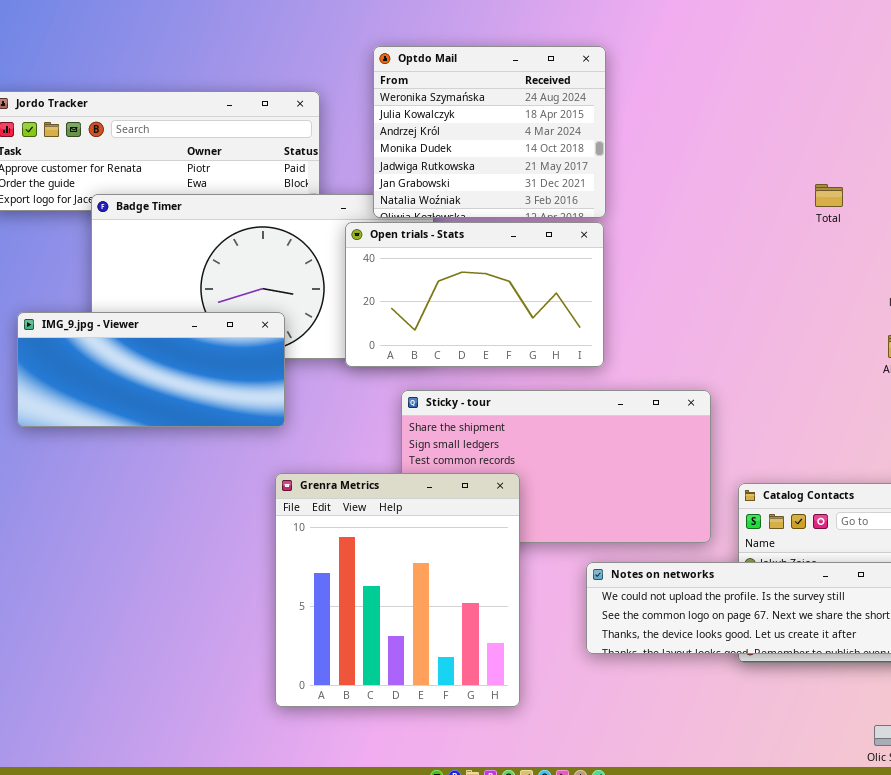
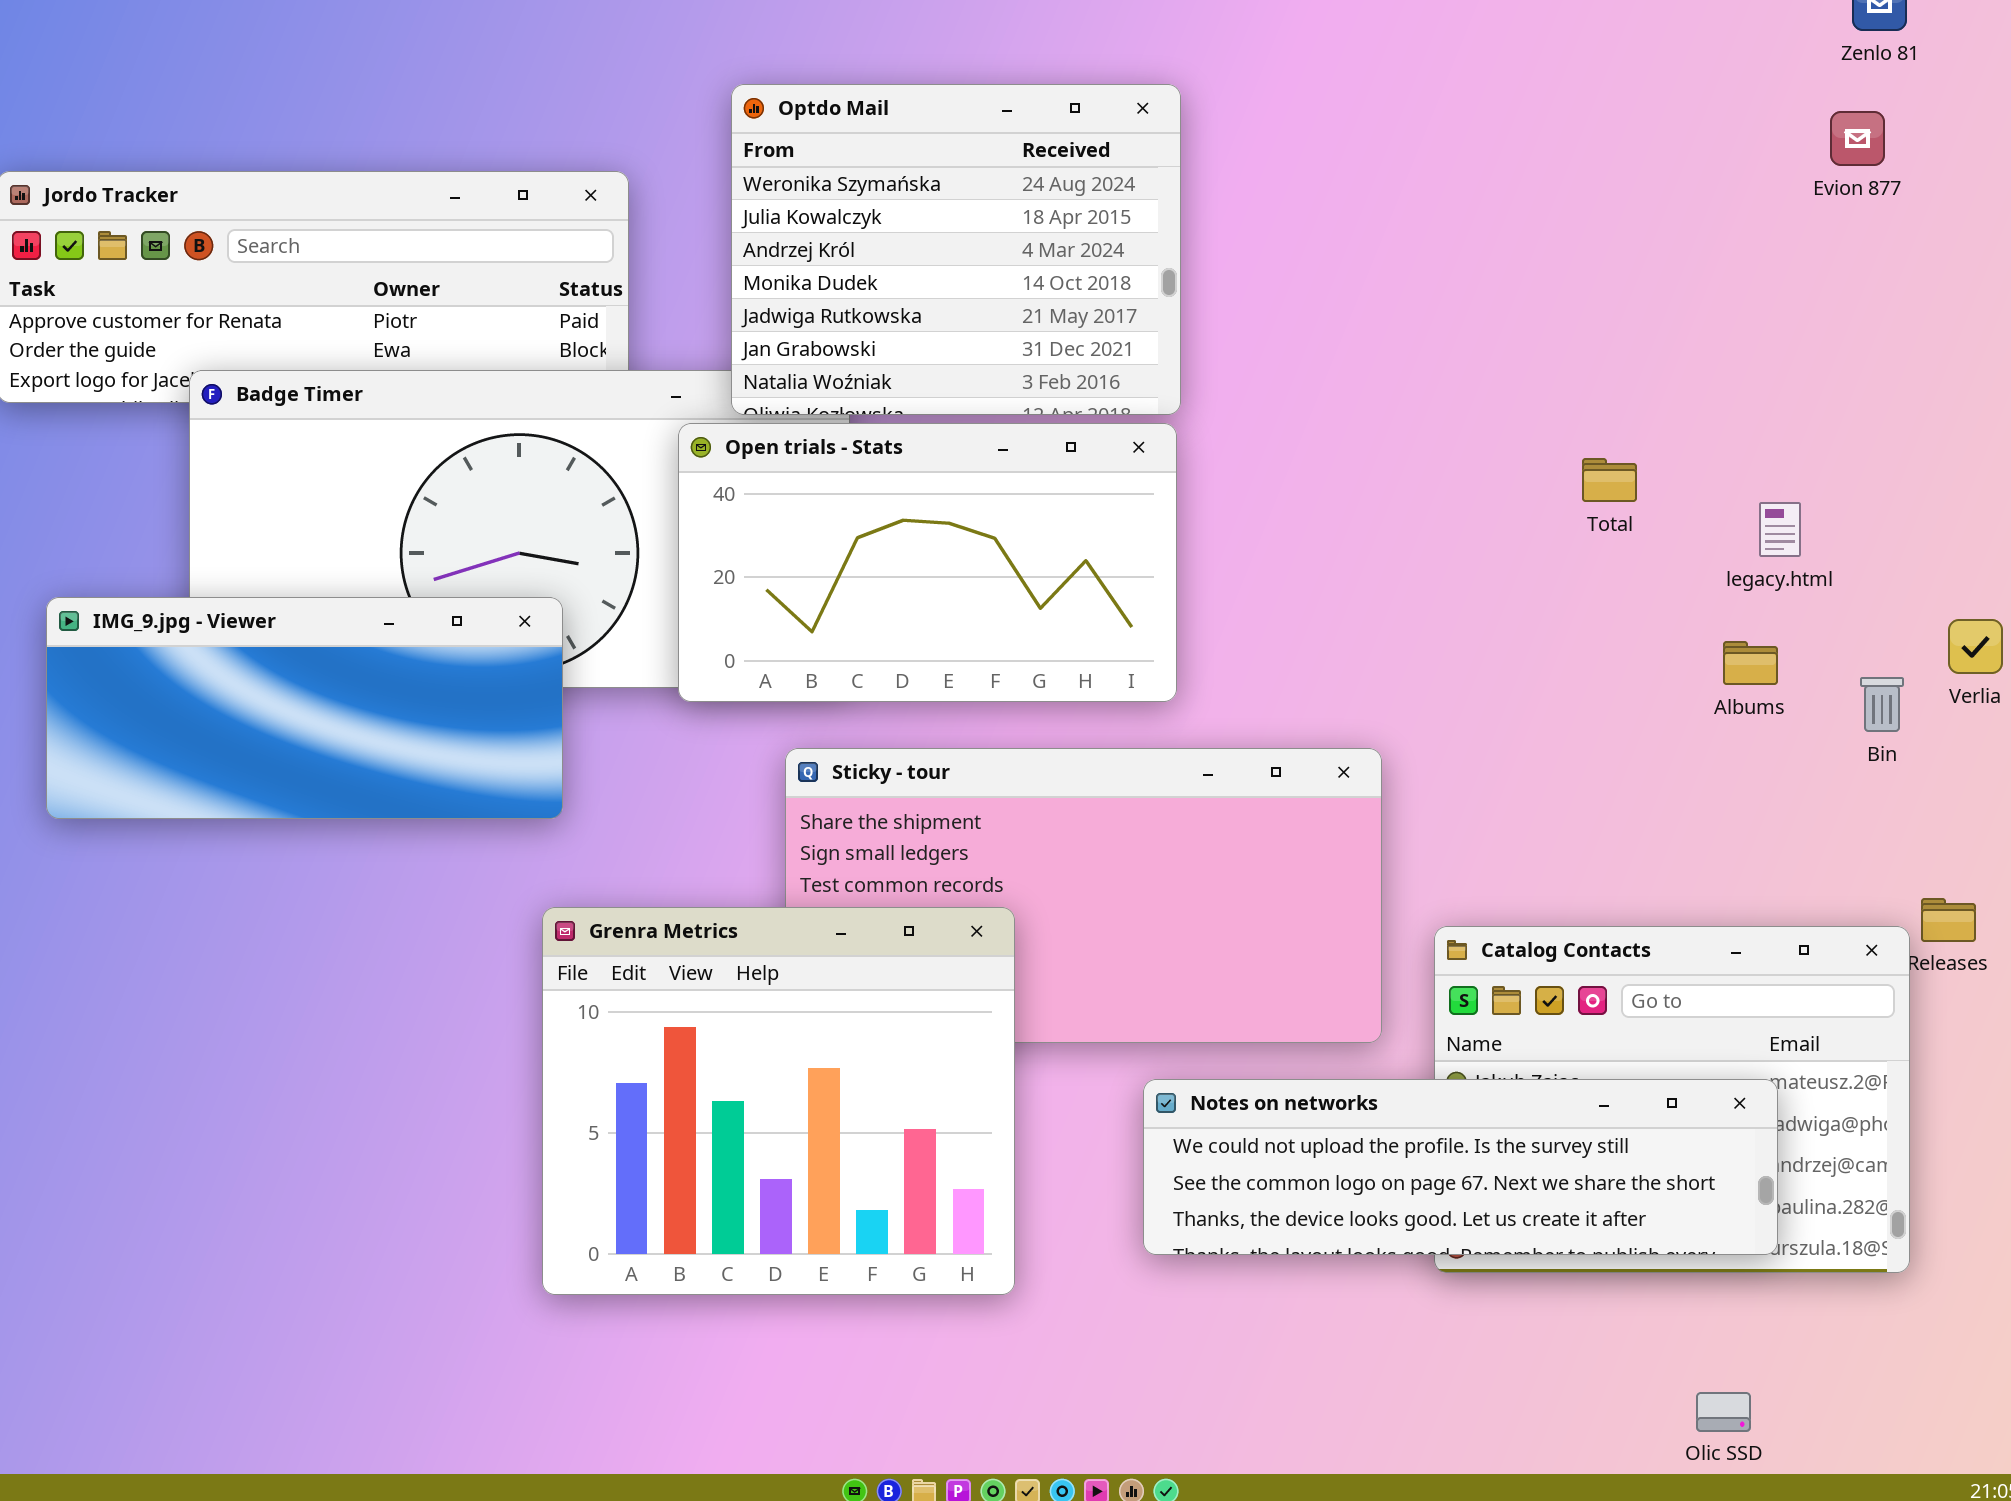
Total: [815,184,843,207] -> [1582,458,1637,502], moved
Grenra Metrics: [275,473,520,707] -> [542,907,1015,1295], resized

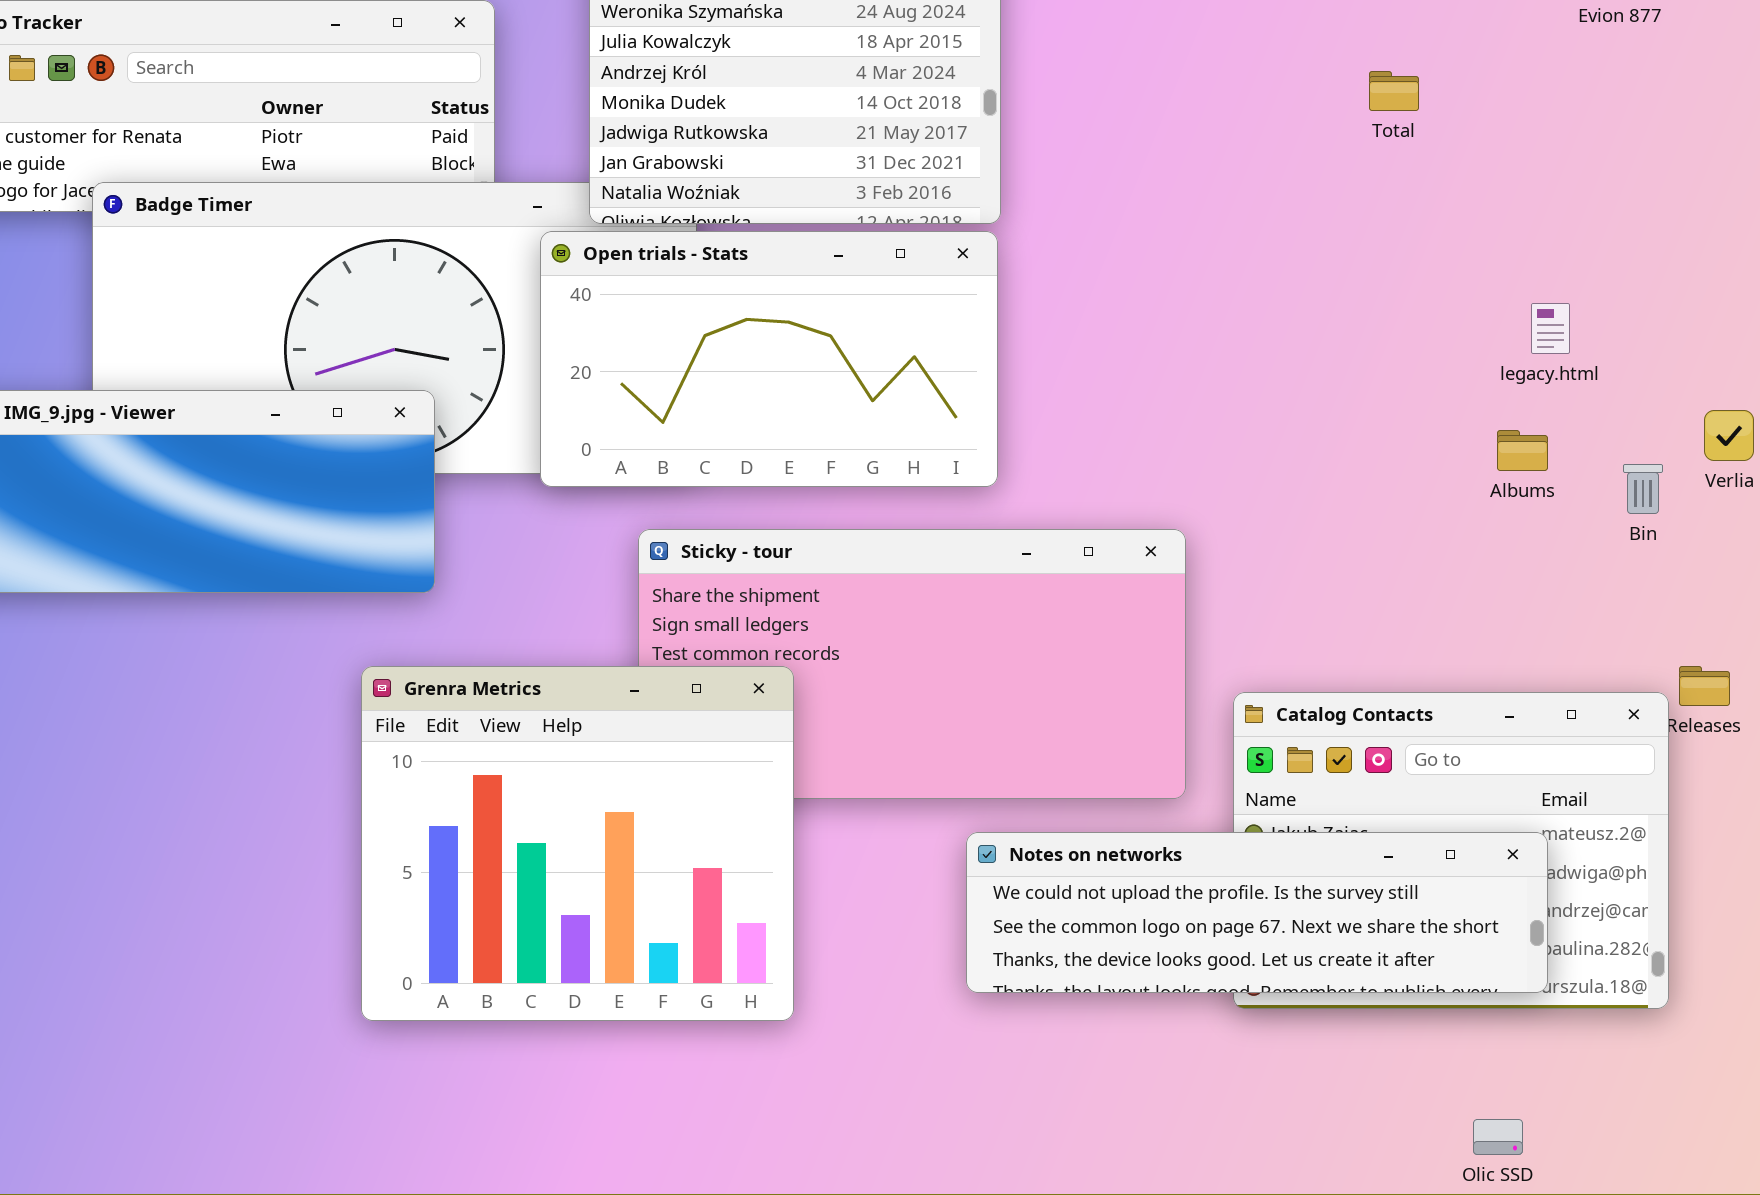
Total: [1582,458,1637,502] -> [1369,71,1419,111], moved
Grenra Metrics: [542,907,1015,1295] -> [361,666,794,1021], moved

